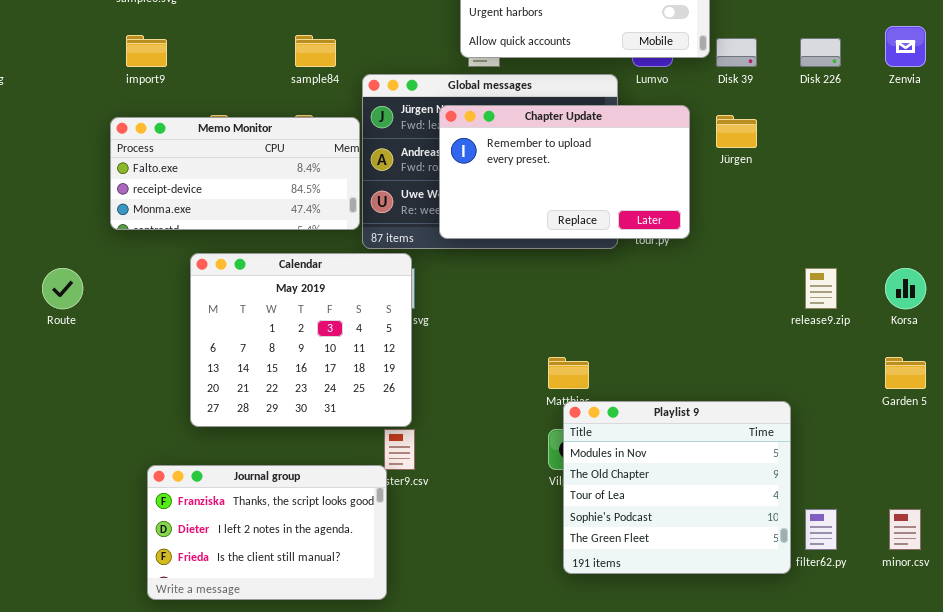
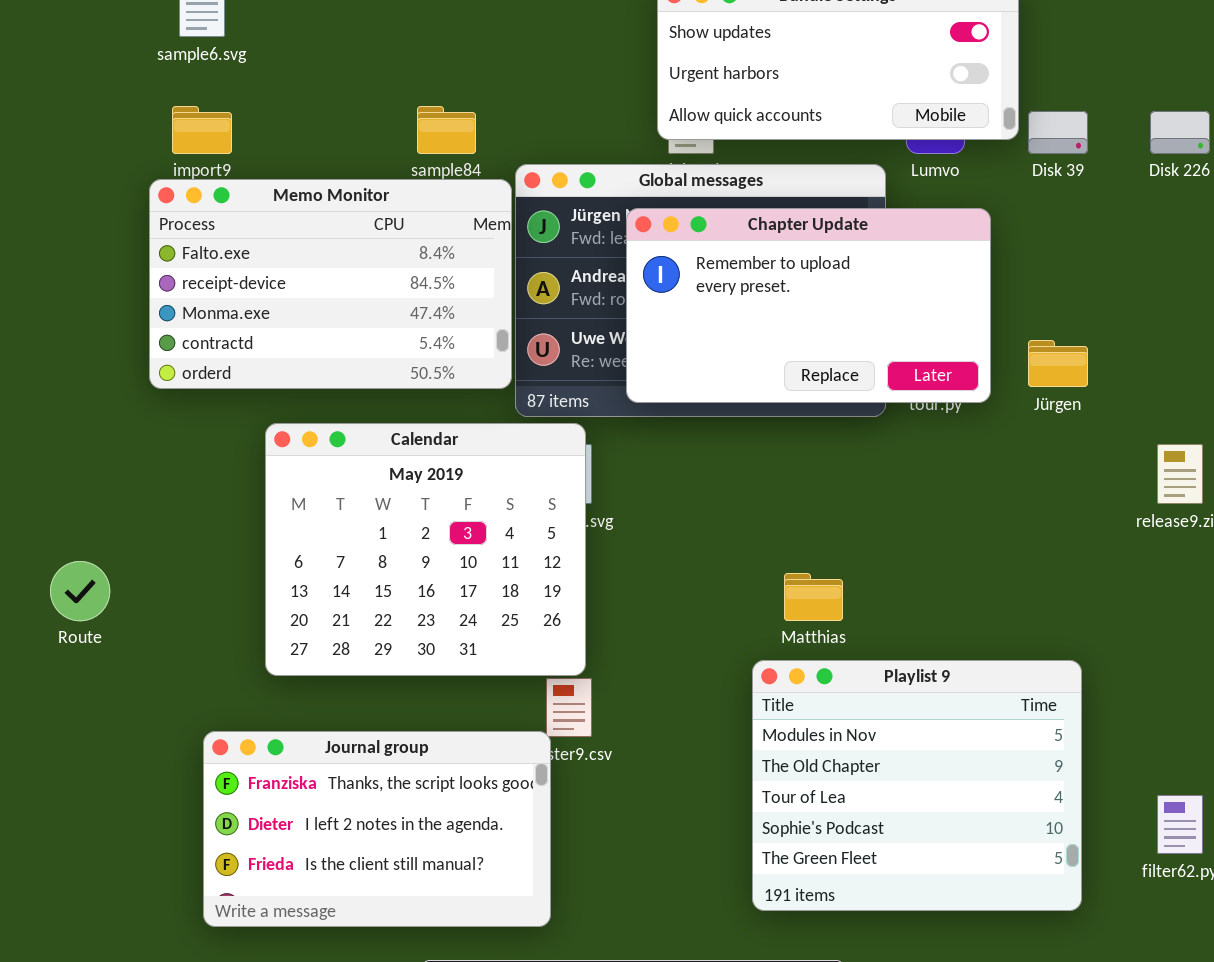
Jürgen: [716,115,757,148] -> [1028,340,1088,387], moved
Memo Monitor: [110,117,360,230] -> [149,179,512,389], resized
Route: [42,268,83,309] -> [50,561,110,621], moved
Playlist 9: [563,401,791,574] -> [752,660,1082,911], moved

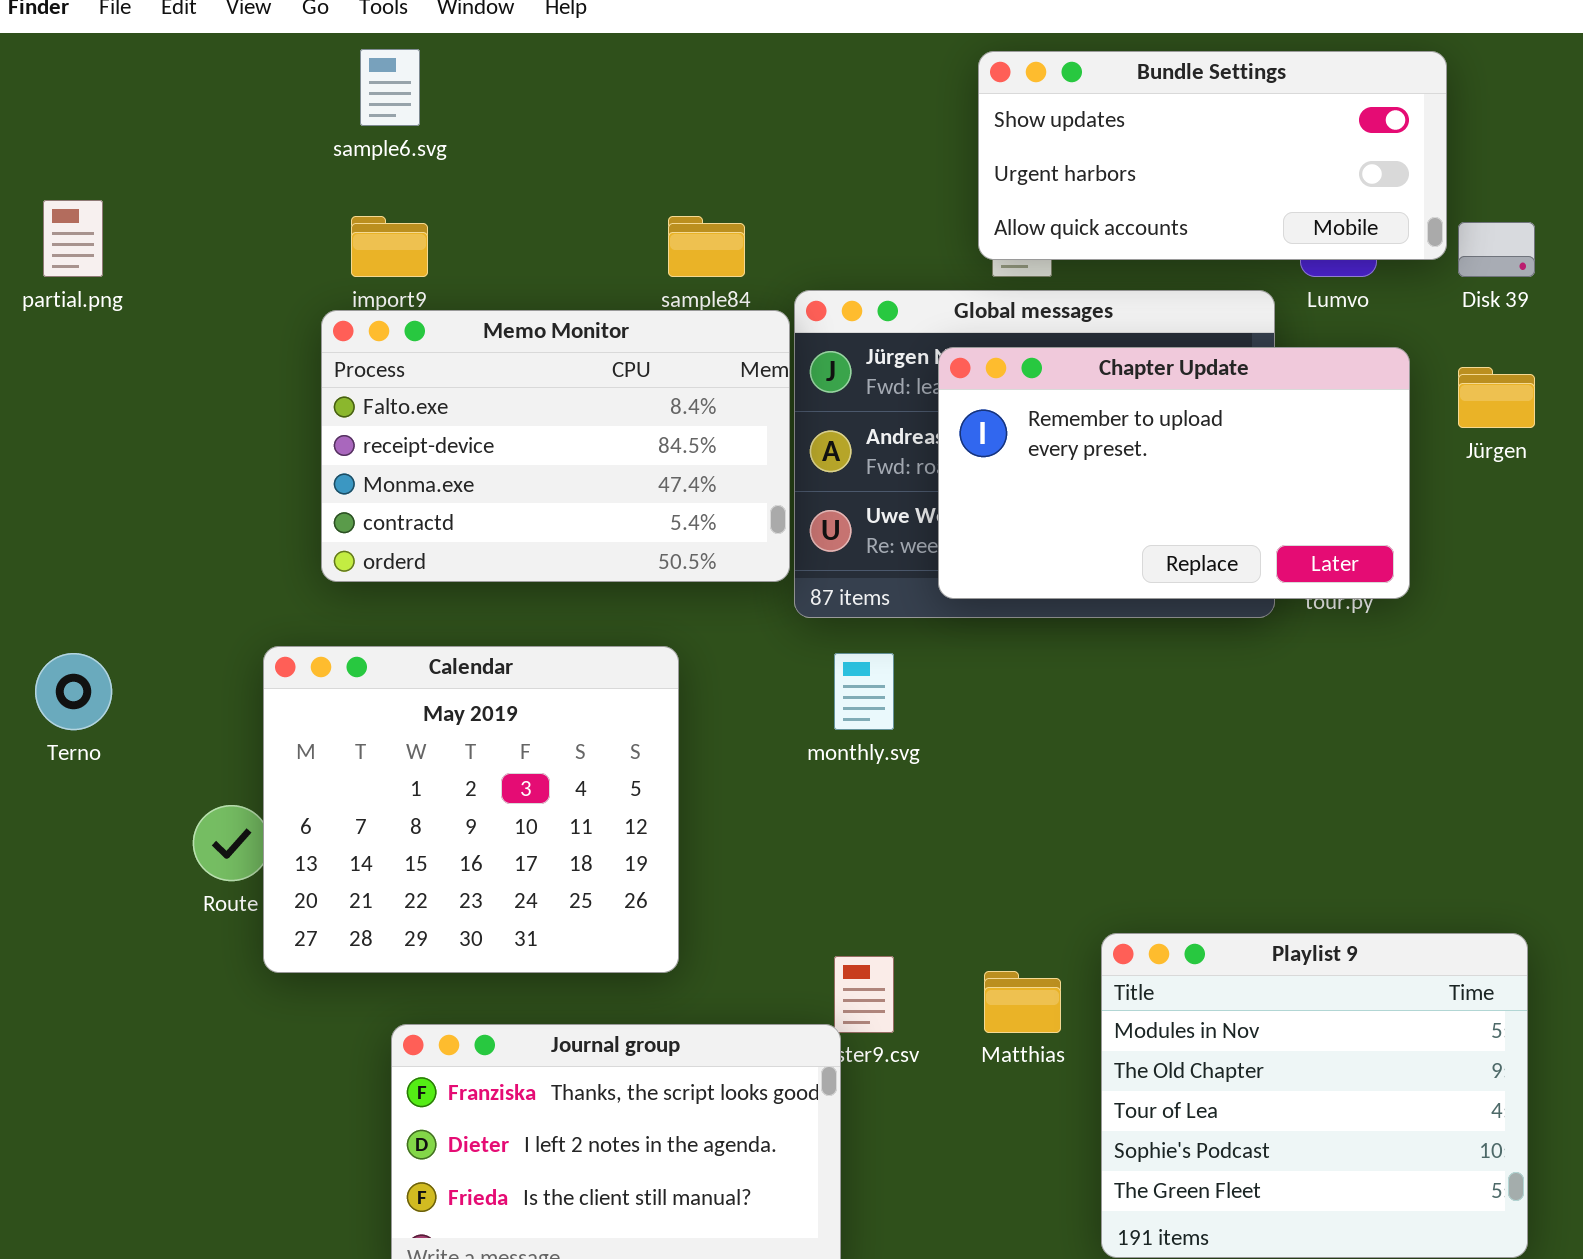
Jürgen: [1028,340,1088,387] -> [1458,367,1535,428], moved
Calendar: [265,423,586,676] -> [263,646,679,973], moved
Matthias: [784,573,843,621] -> [984,971,1061,1033], moved

